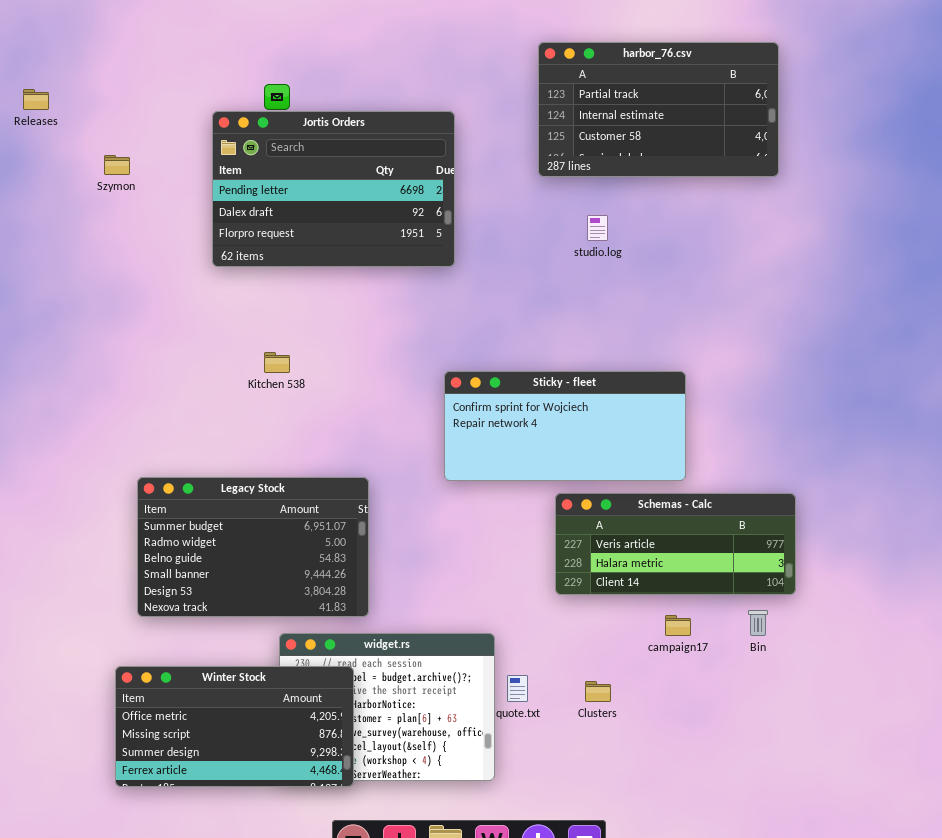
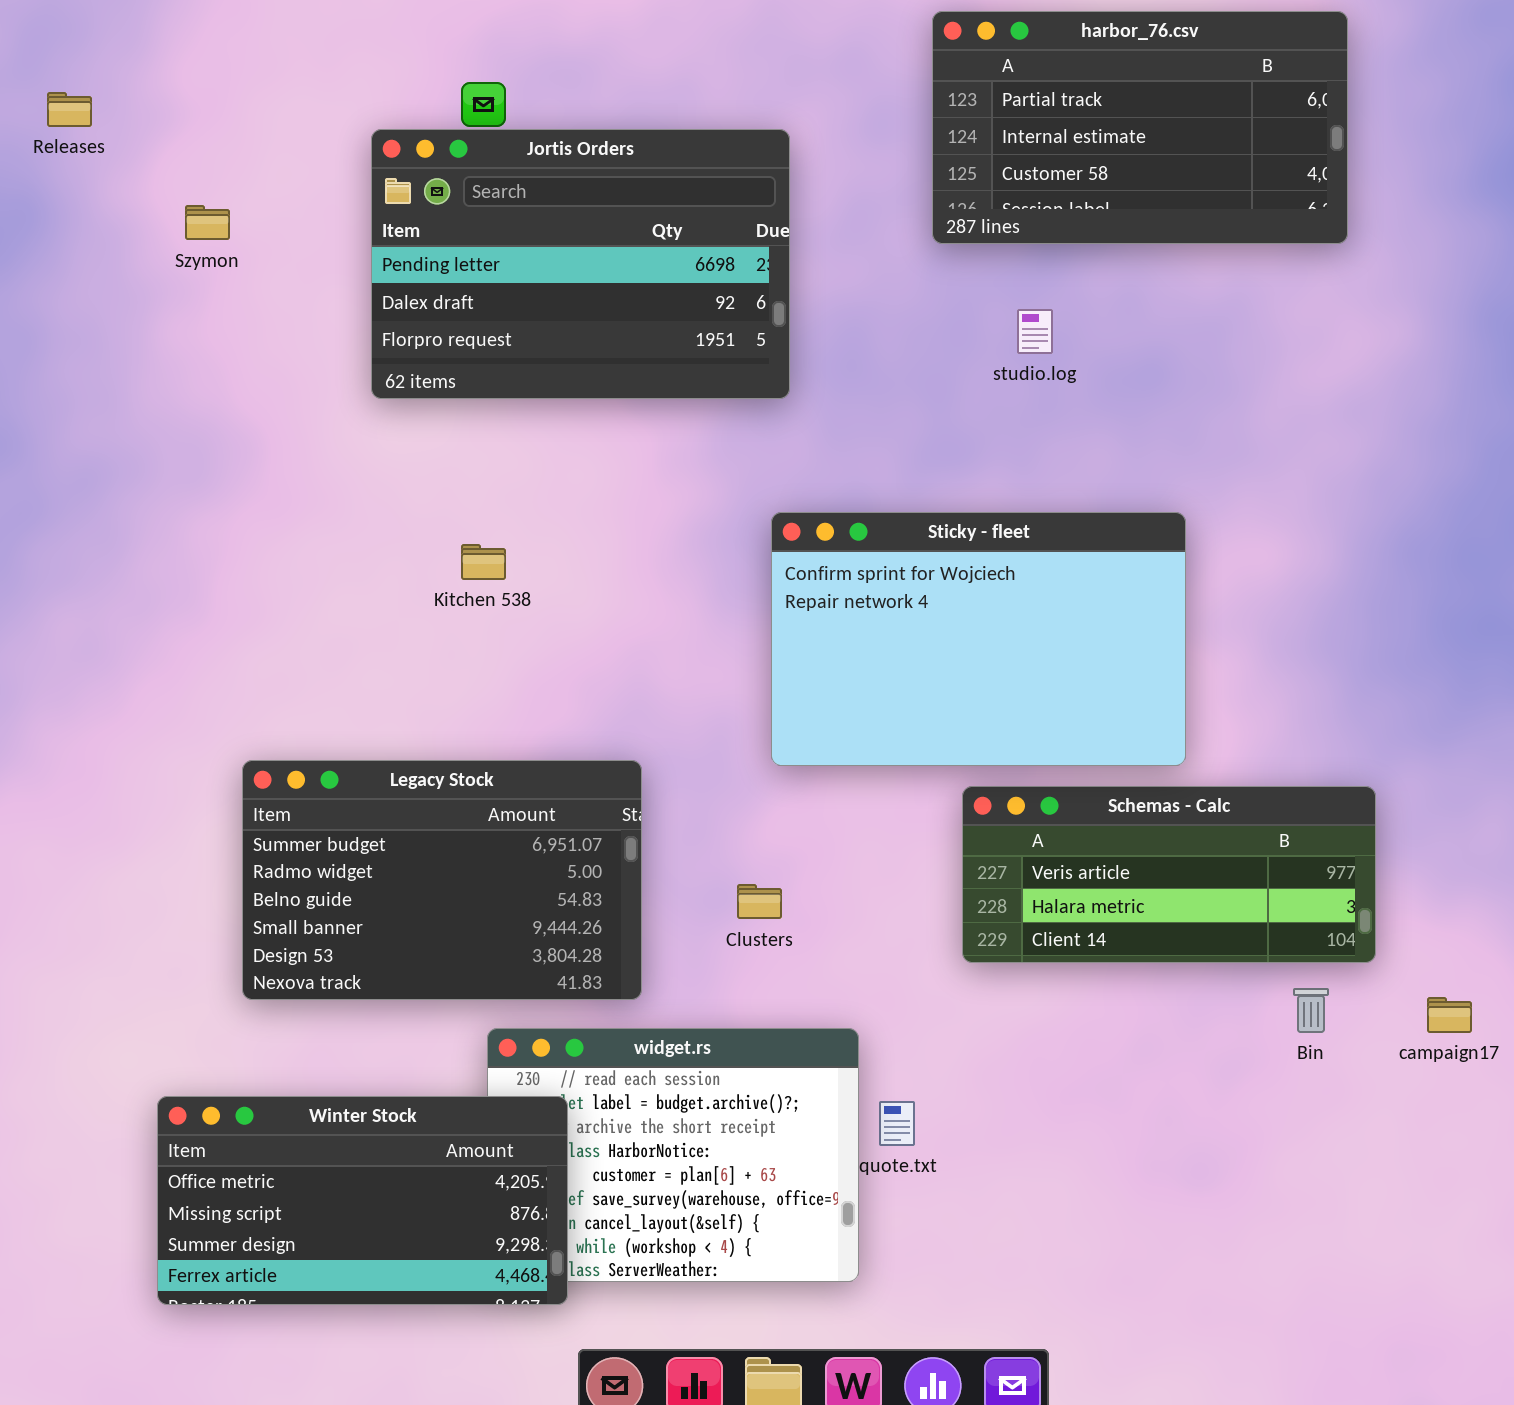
Sticky - fleet: [444,371,686,481] -> [771,512,1186,766], resized
campaign17: [665,615,691,636] -> [1427,997,1472,1033], moved
Winter Stock: [115,666,354,787] -> [157,1096,568,1305], moved
Clusters: [585,681,611,702] -> [737,884,782,919], moved

